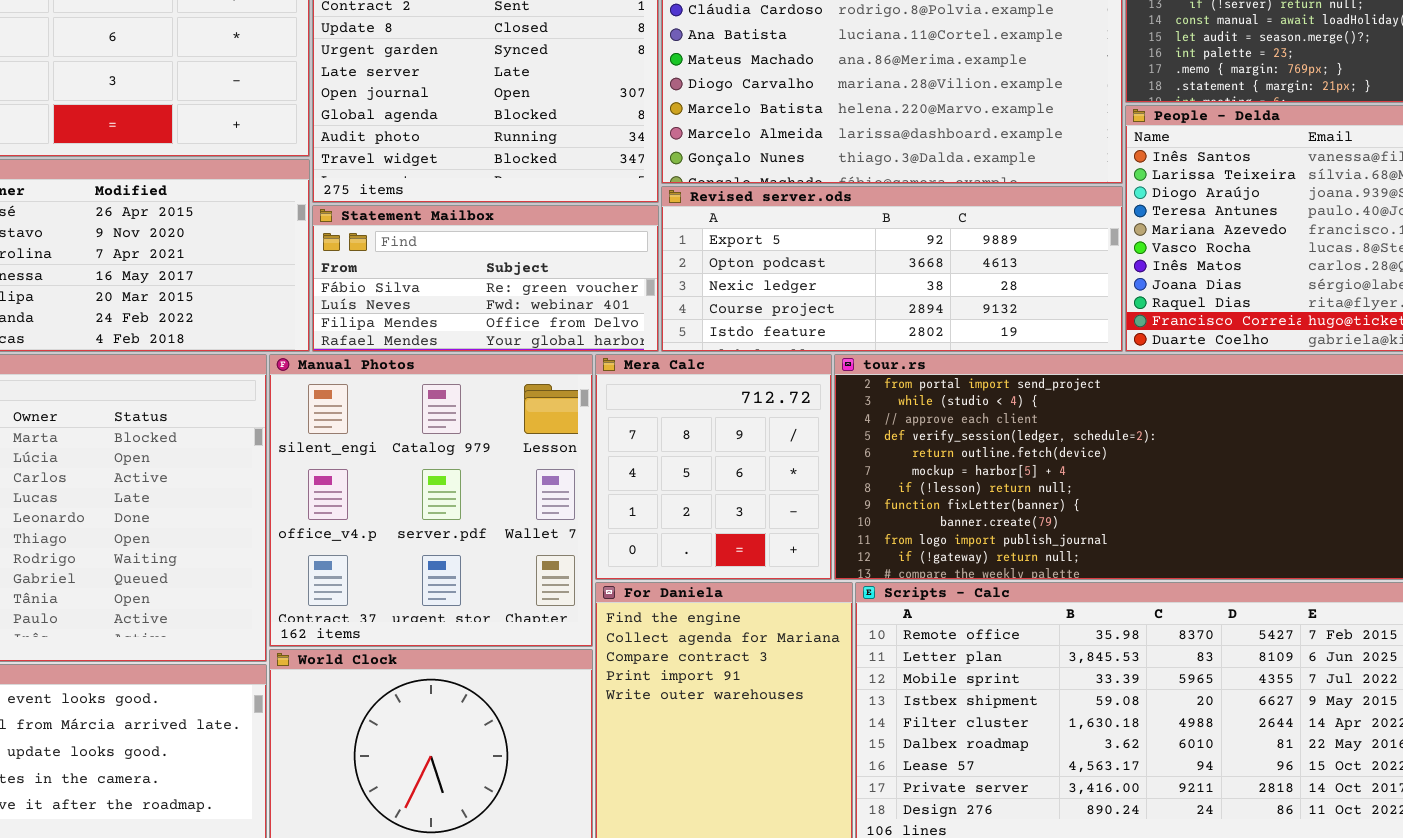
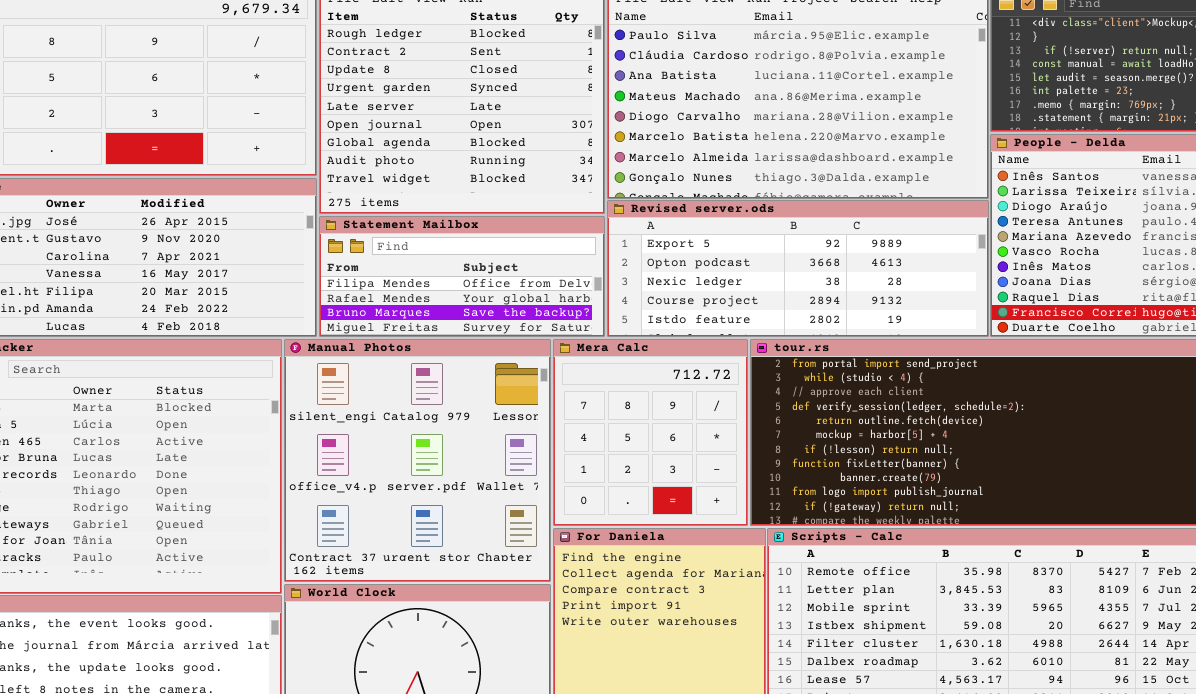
Statement Mailbox: [312,205,659,352] -> [319,216,605,337], scrolled down 2 rows

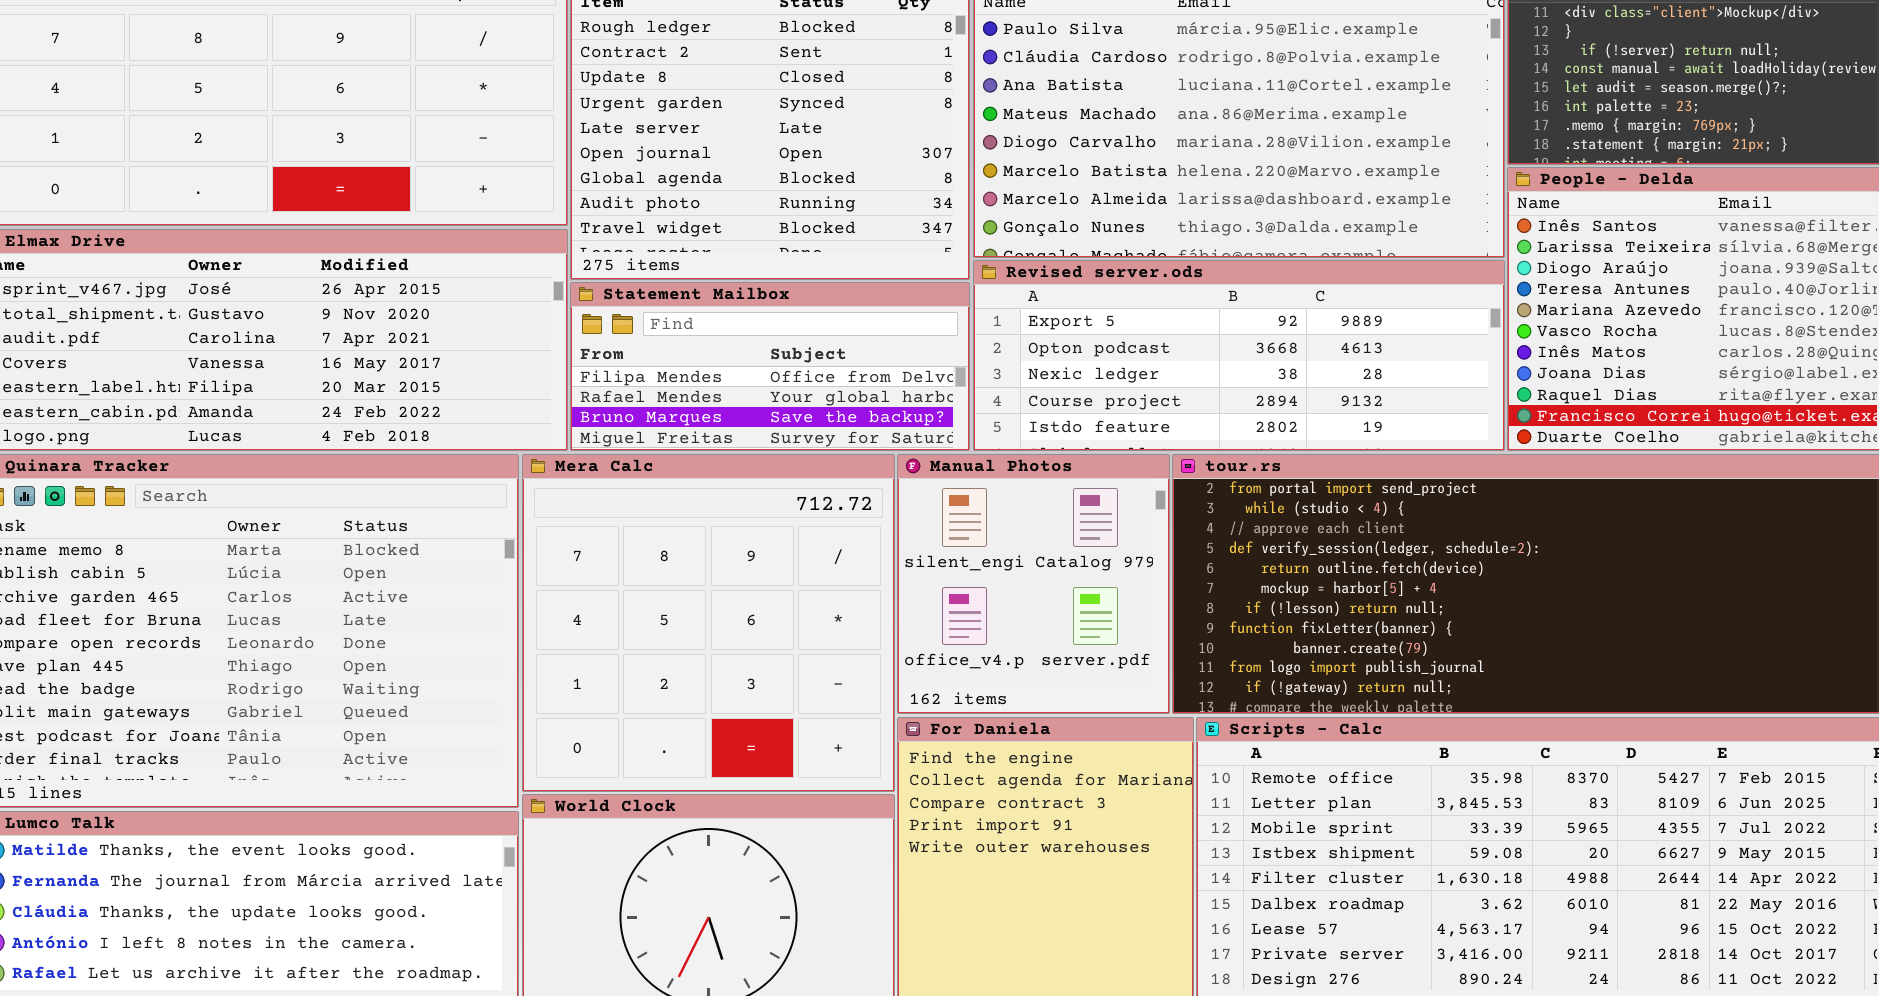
Manual Photos: [284,339,551,582] -> [897,454,1170,714], moved, resized
Mera Calc: [553,339,748,526] -> [522,454,895,792], moved, resized

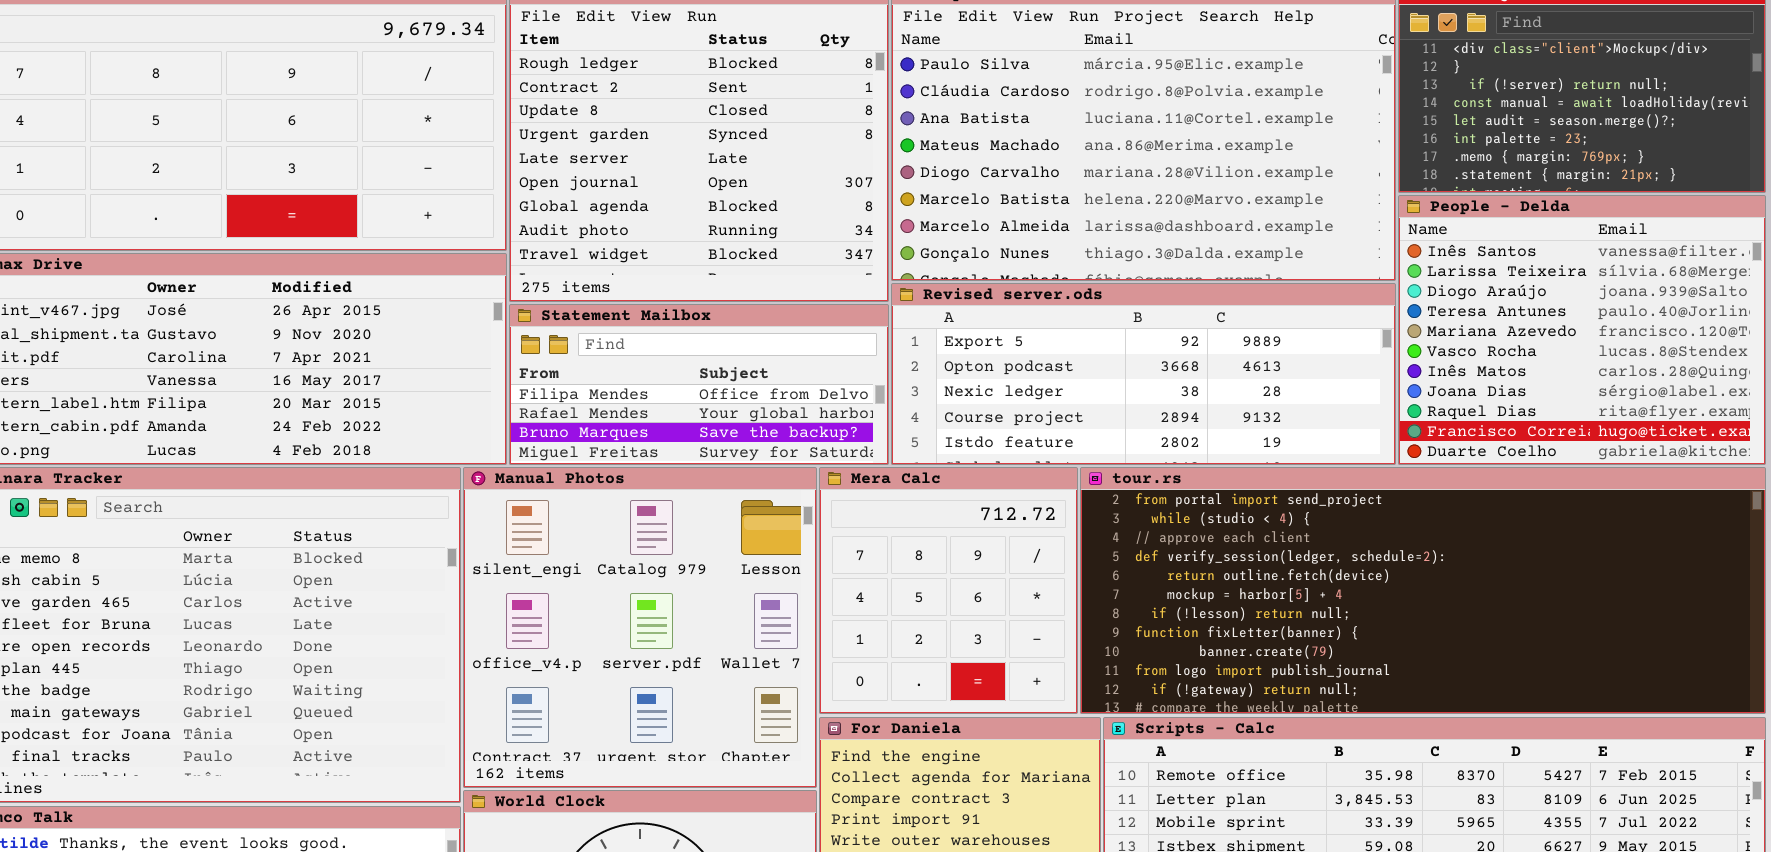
Mera Calc: [522,454,895,792] -> [819,467,1078,714], moved, resized
Manual Photos: [897,454,1170,714] -> [463,467,817,788], moved, resized

